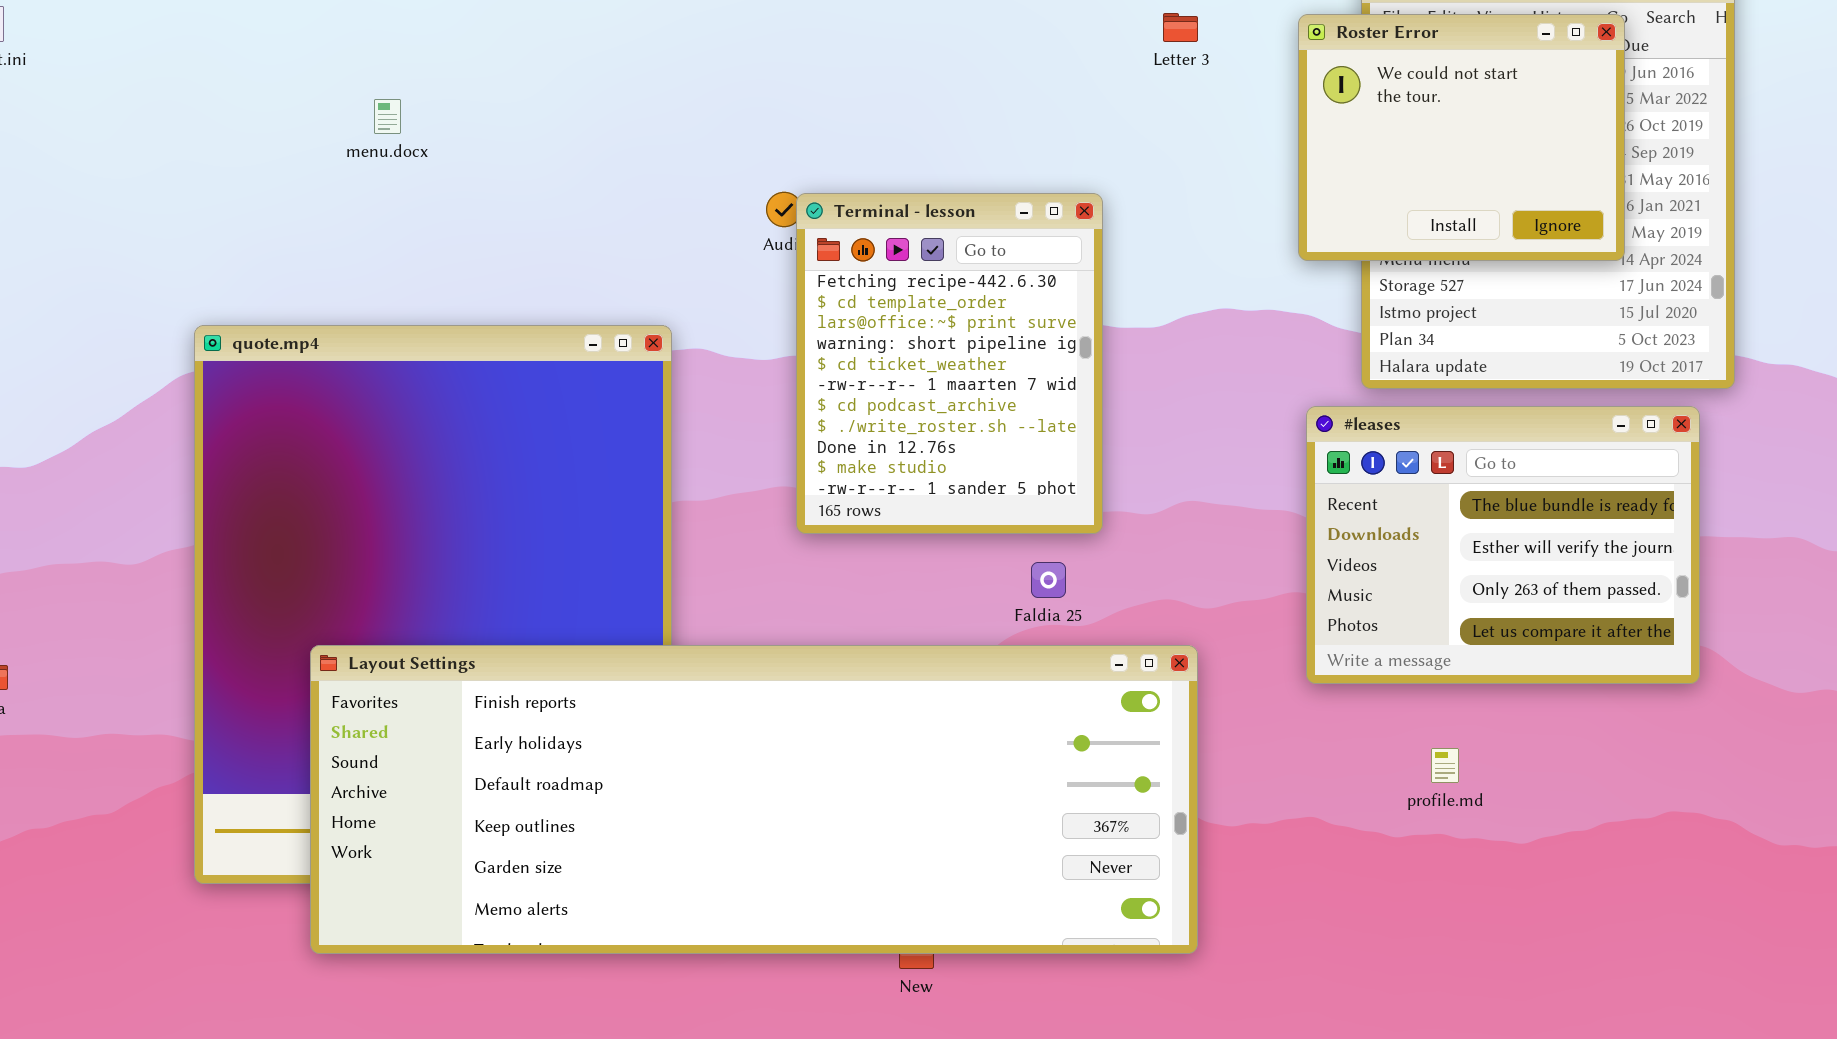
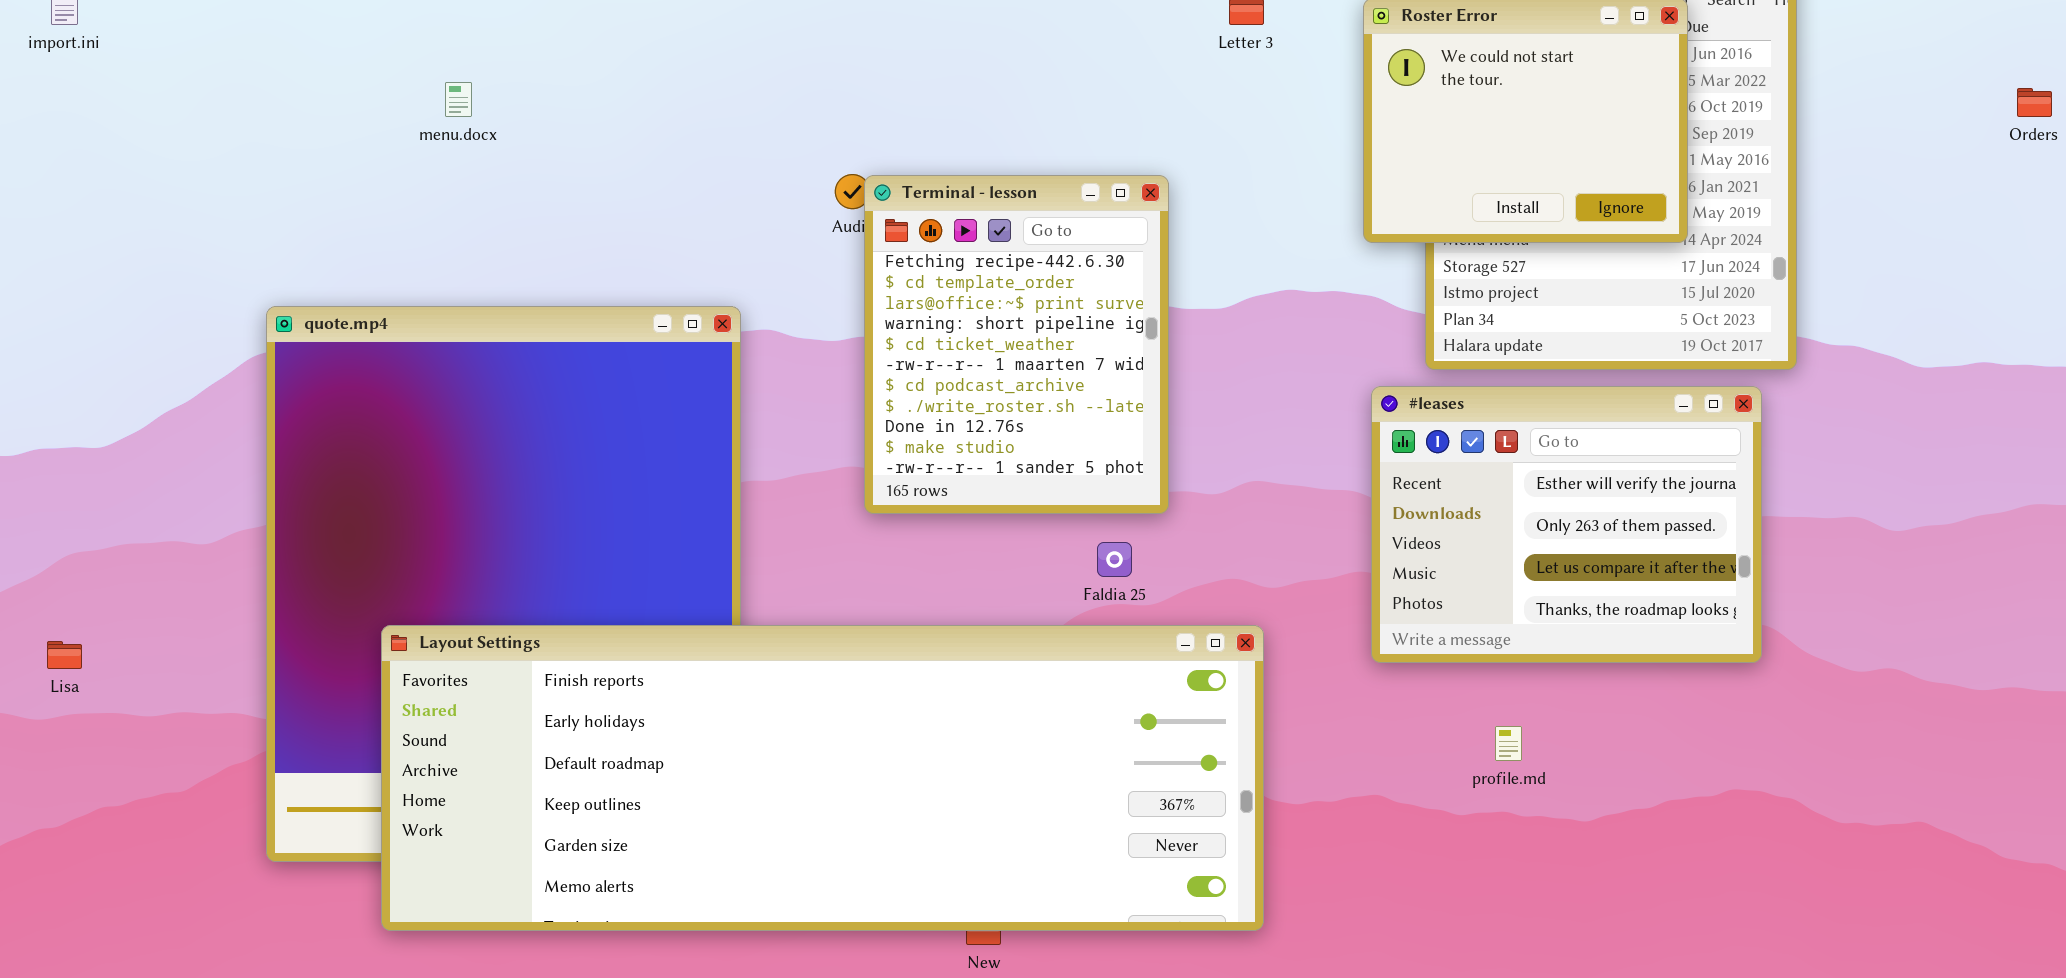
#leases: [1306,406,1700,684] -> [1371,386,1762,663], scrolled down 1 row

